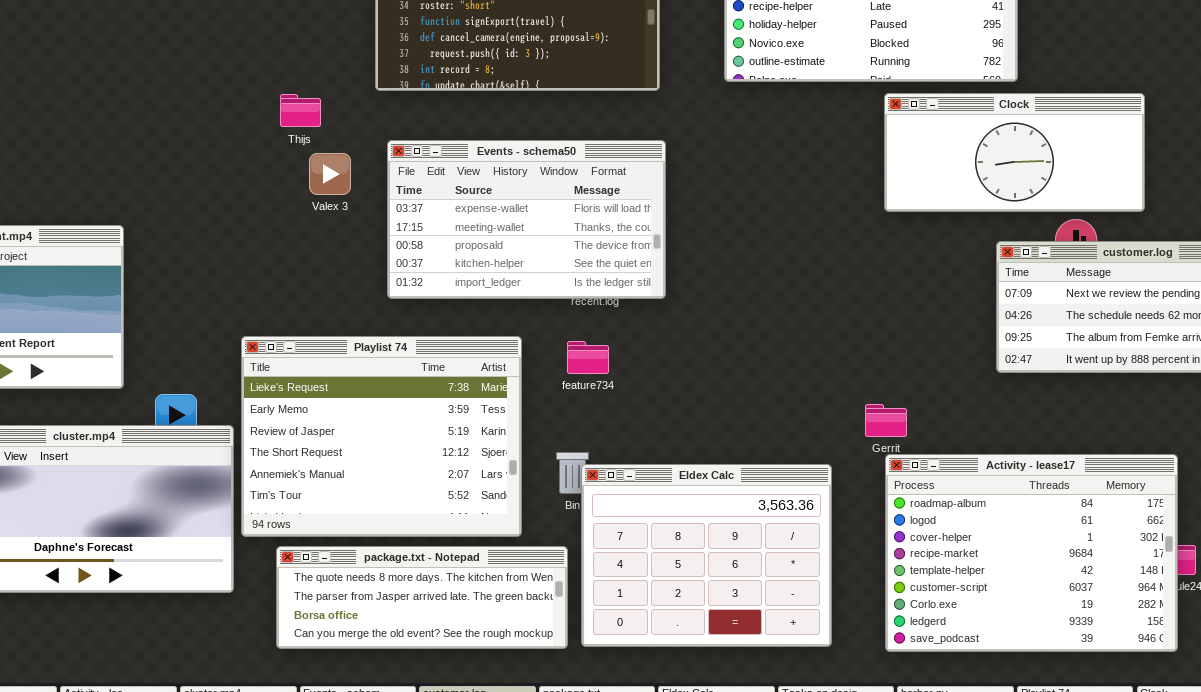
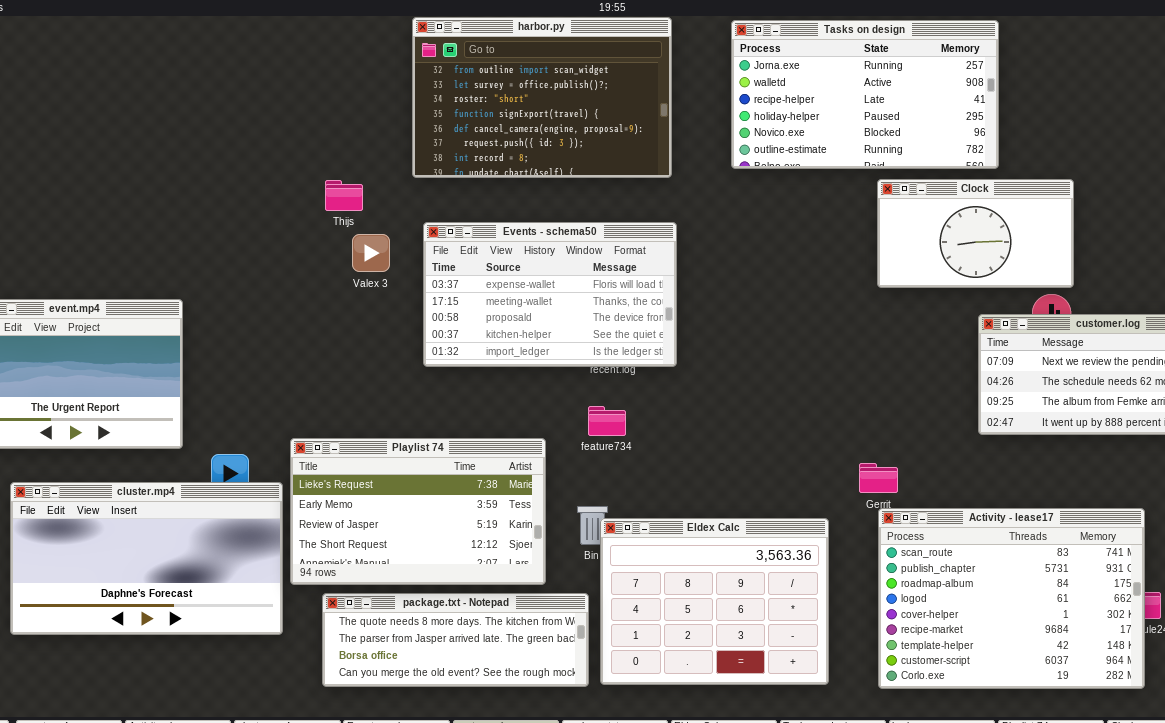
Clock: [884,93,1145,212] -> [877,179,1074,288], resized
Playlist 74: [241,336,522,537] -> [290,438,546,585], resized
Activity - lease17: [885,454,1178,652] -> [878,508,1145,689], scrolled up 2 rows

